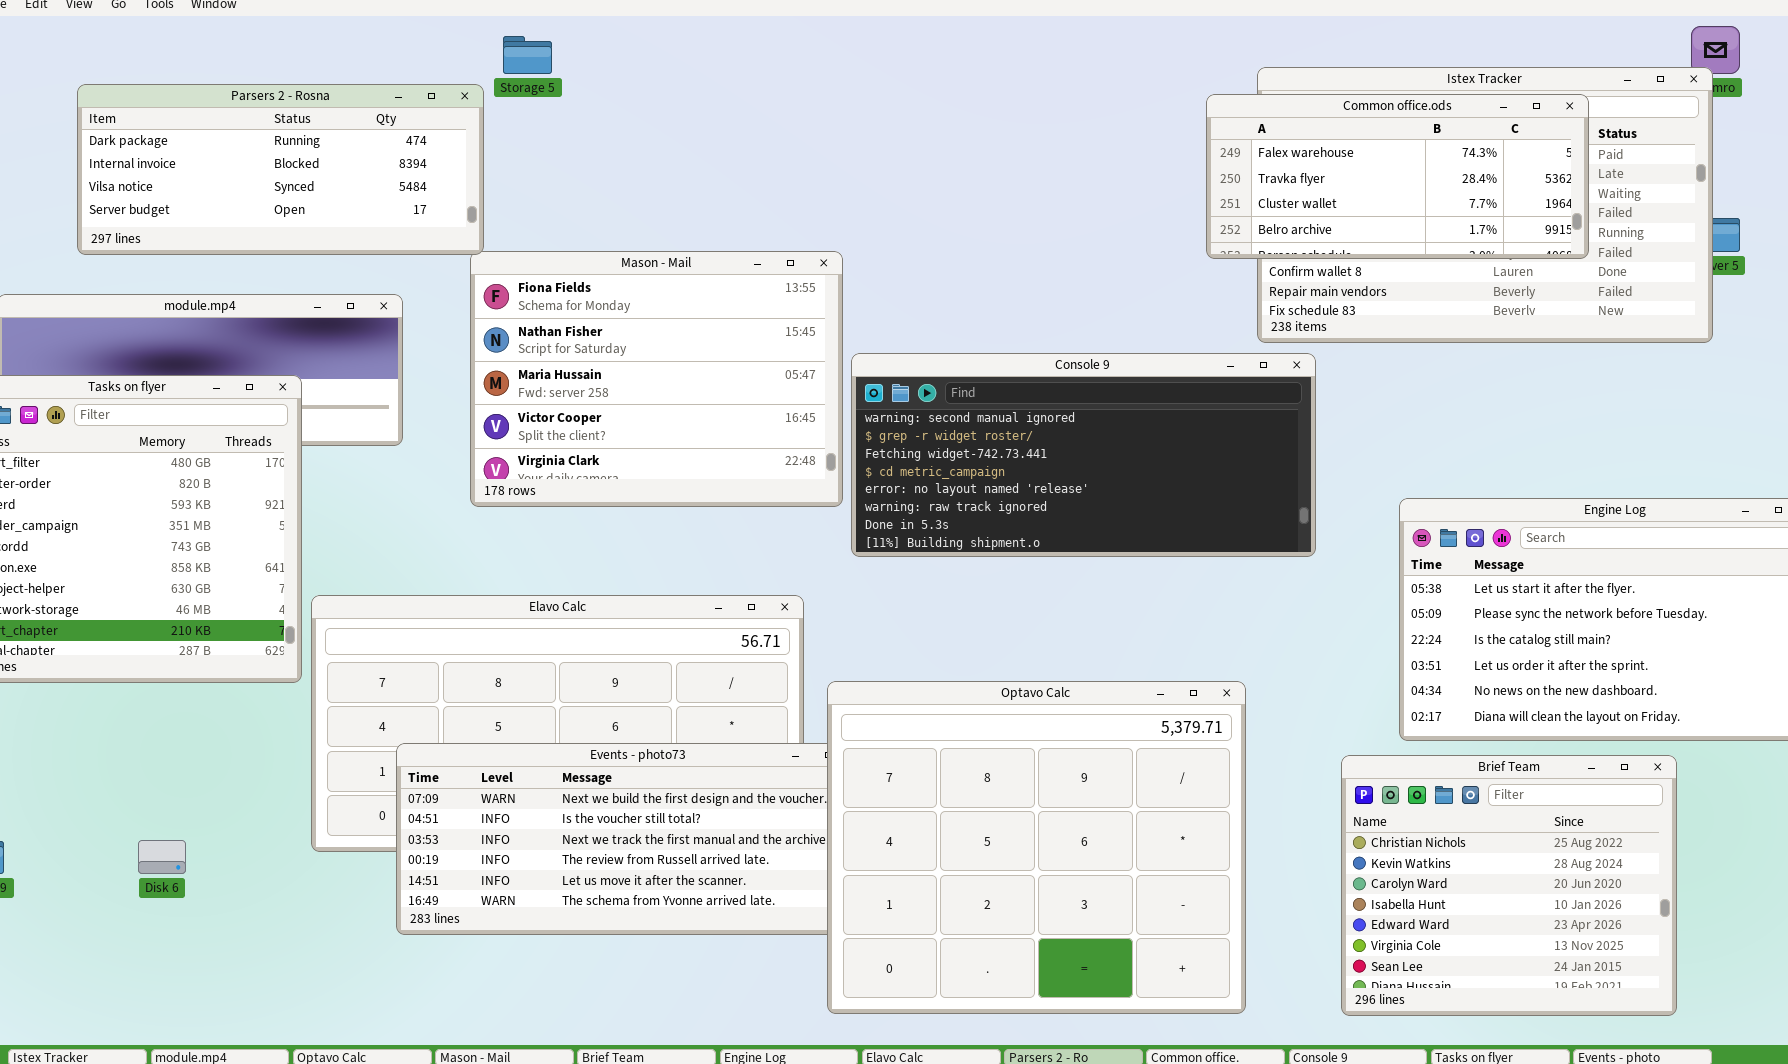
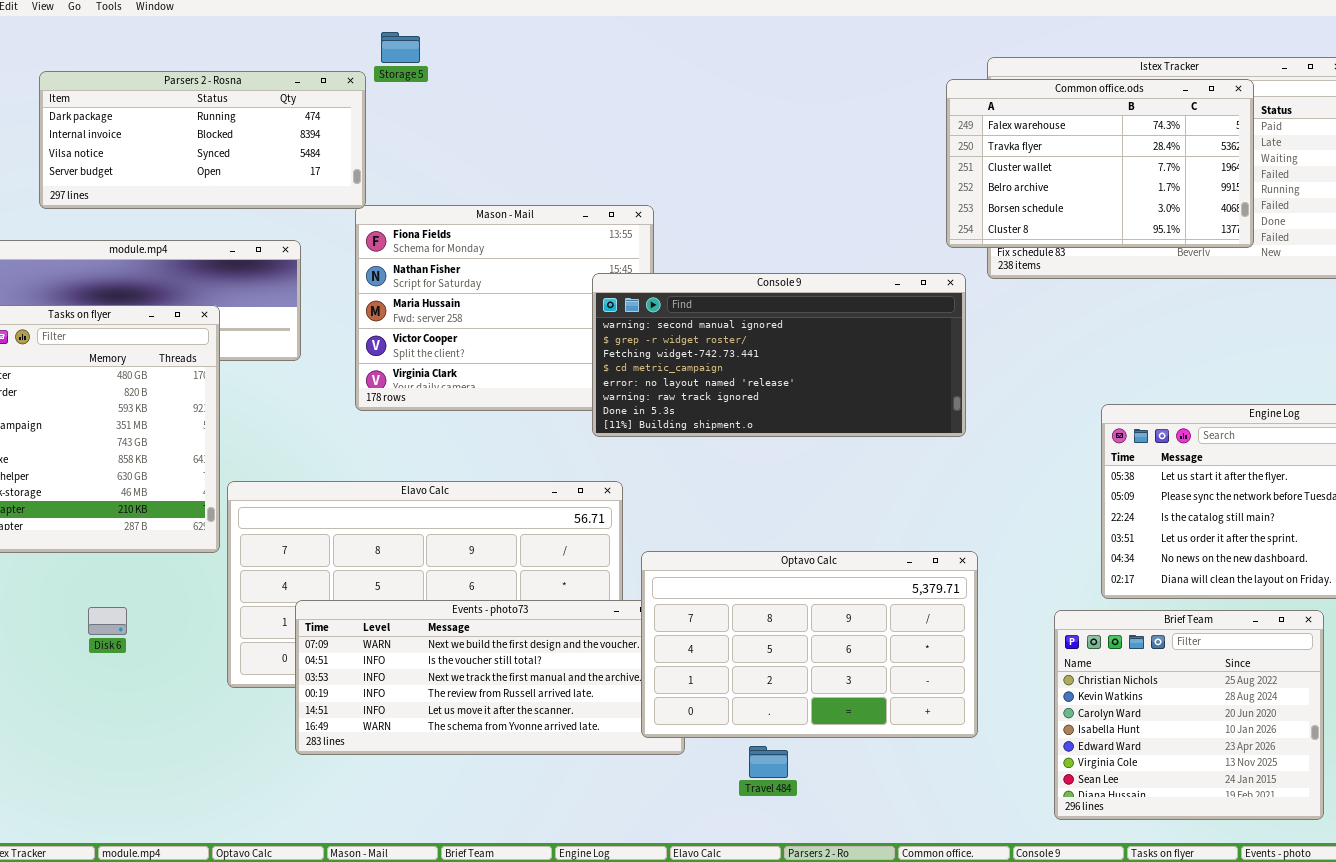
Common office.ods: [1206,94,1589,259] -> [946,79,1254,248], resized
Console 9: [851,353,1316,557] -> [592,273,966,437], moved
Optavo Calc: [827,681,1246,1014] -> [641,551,978,738], resized
Disk 6: [138,840,186,874] -> [88,607,127,635], moved

